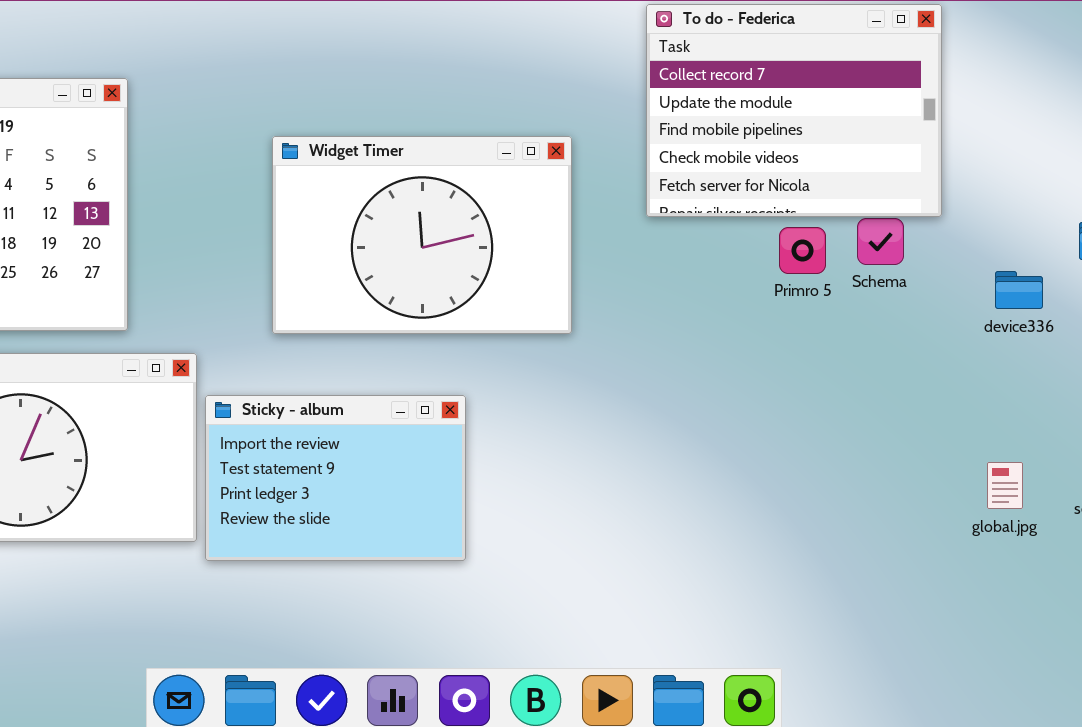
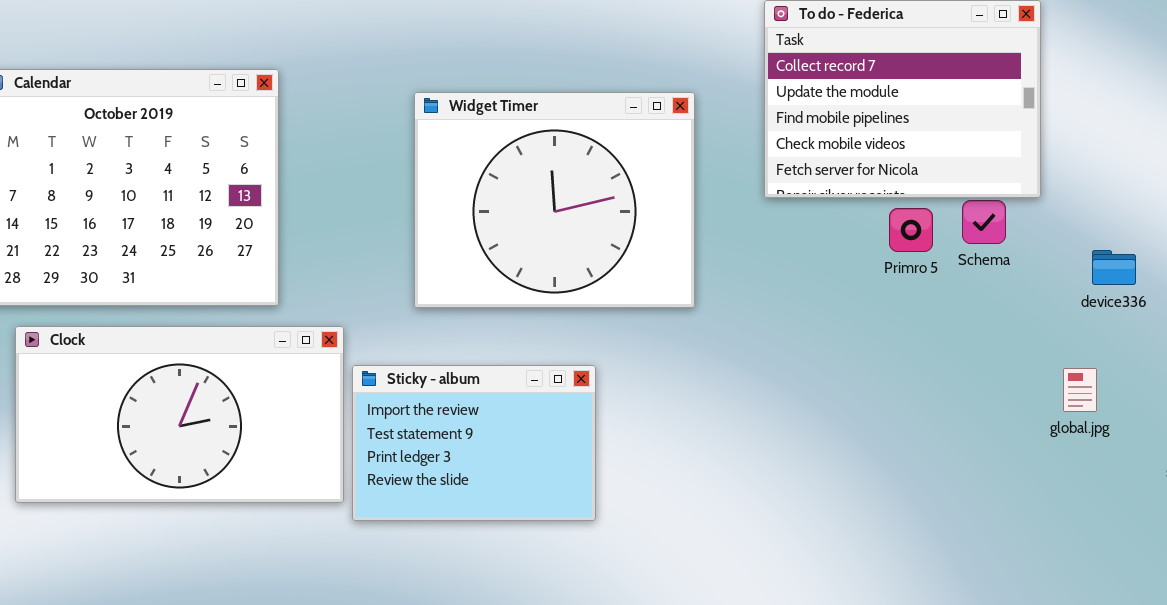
Widget Timer: [272,136,572,334] -> [414,92,695,308], resized
global.jpg: [987,462,1023,509] -> [1063,368,1097,412], moved

